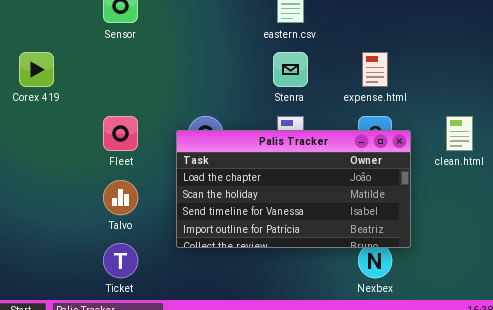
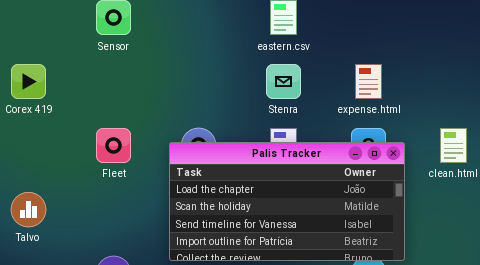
Talvo: [103,180,138,215] -> [11,192,46,227], moved

